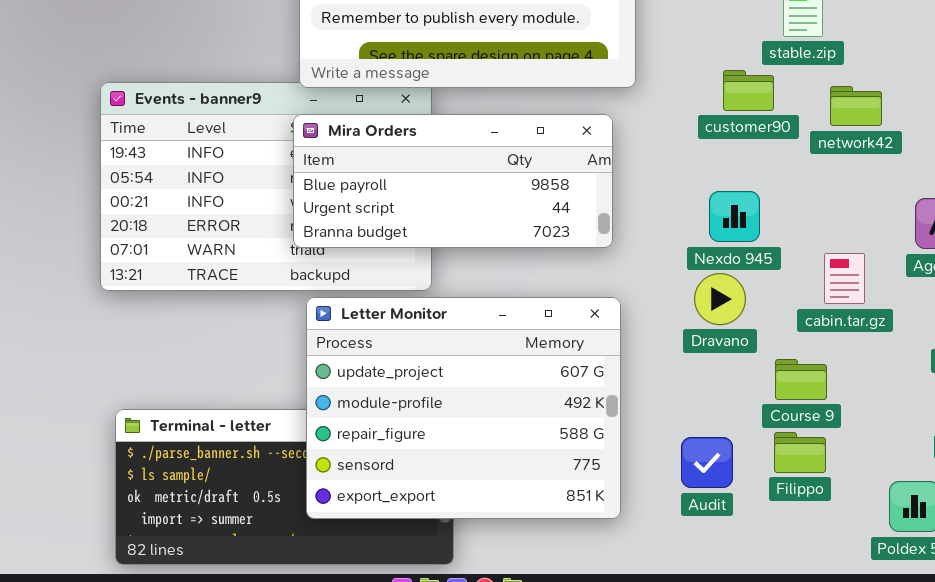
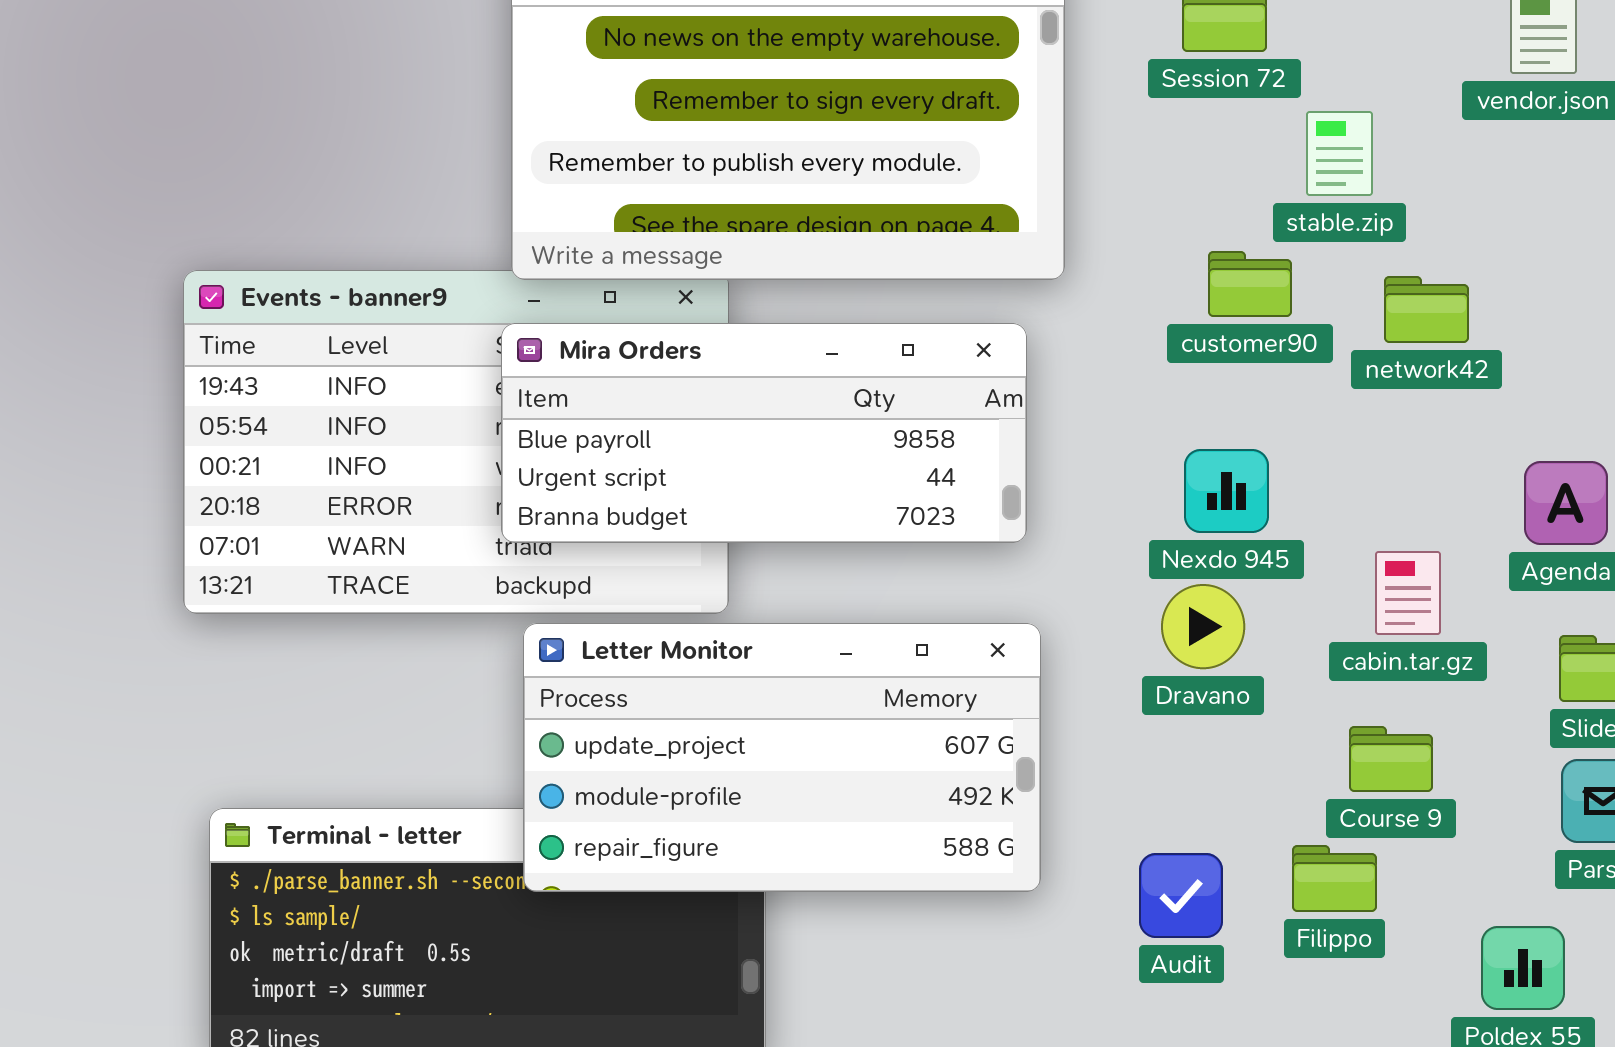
Letter Monitor: [306,297,621,519] -> [523,623,1041,892], resized
Course 9: [775,359,827,400] -> [1349,726,1433,792], moved

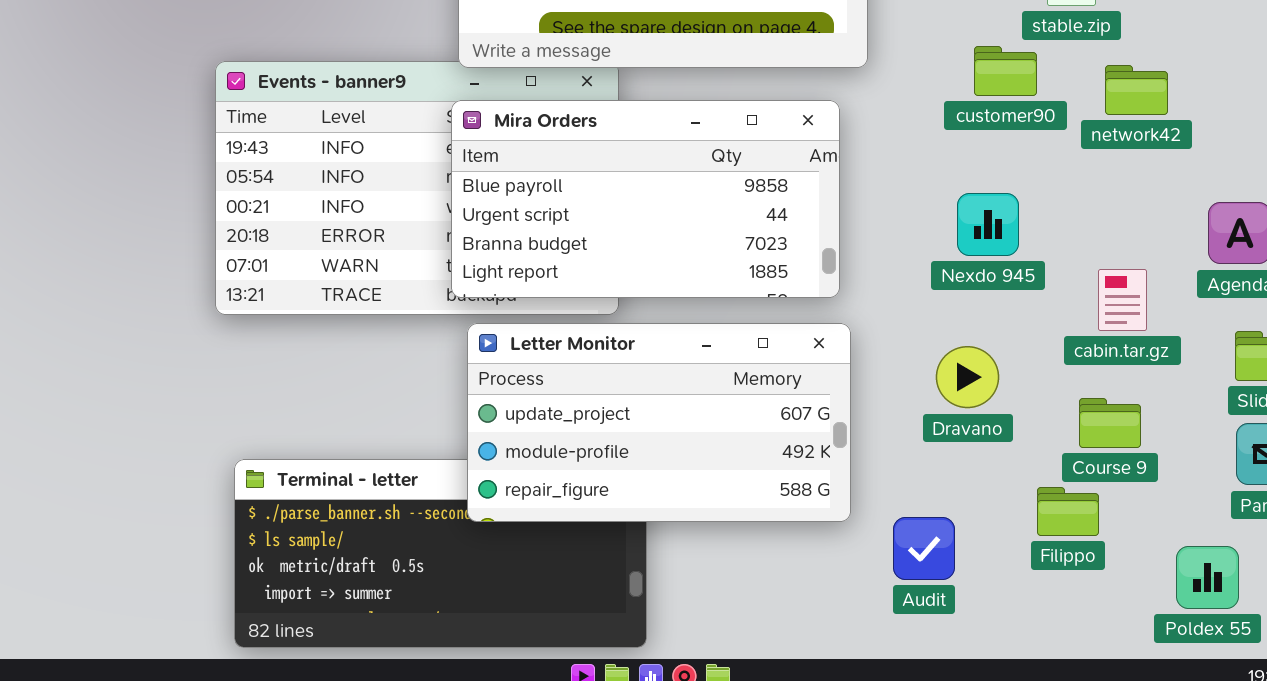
Mira Orders: [501,323,1027,543] -> [451,100,840,298], resized
Dravano: [1161,584,1245,669] -> [936,346,999,408], moved
Audit: [1139,853,1223,938] -> [893,517,955,580], moved

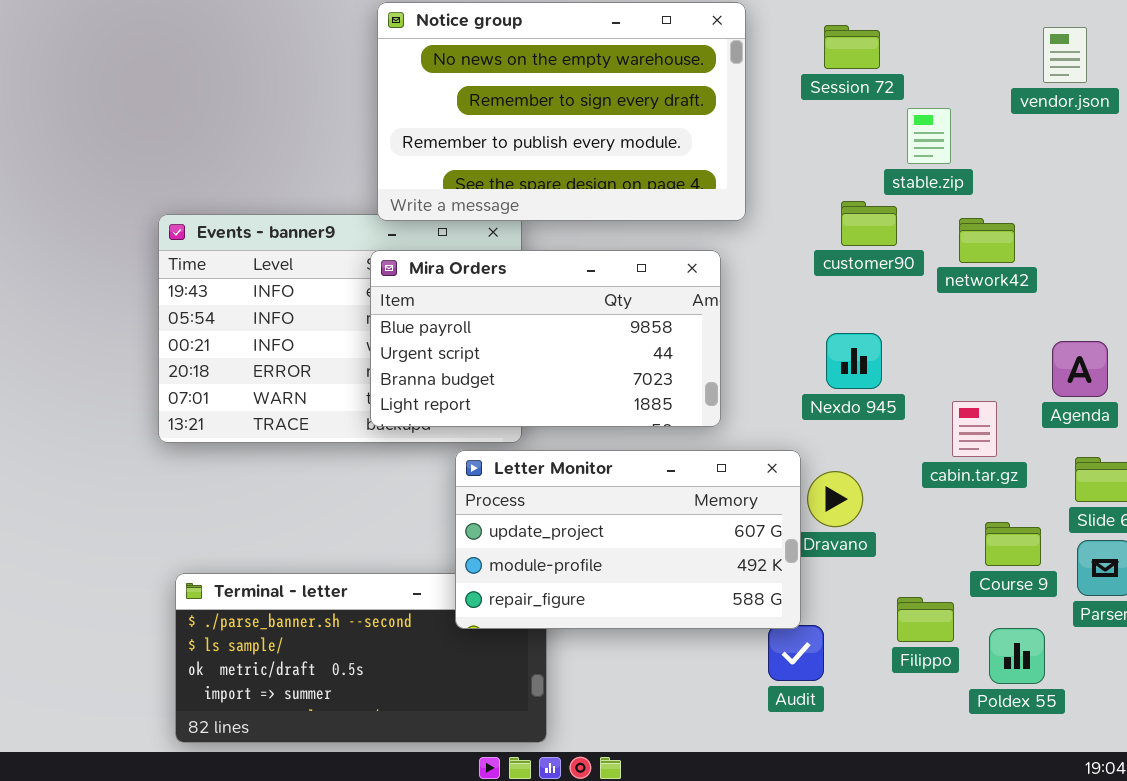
Letter Monitor: [467,323,851,522] -> [455,450,801,629], moved
Course 9: [1079,398,1141,448] -> [985,522,1041,566], moved
Poldex 55: [1176,546,1239,609] -> [989,628,1045,684], moved

